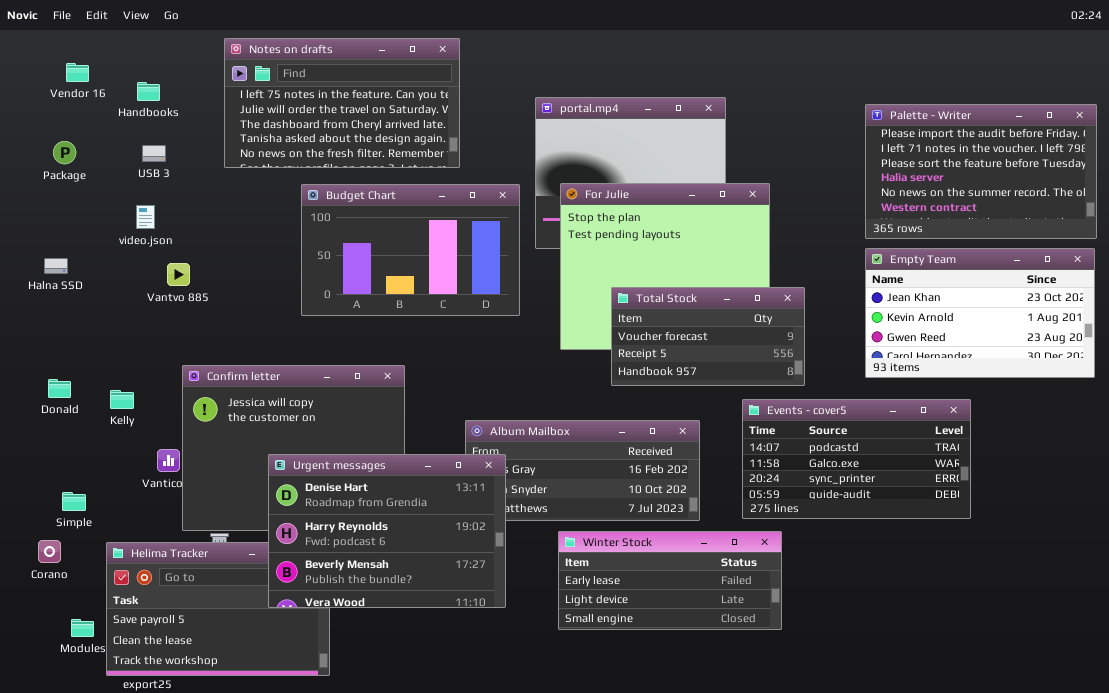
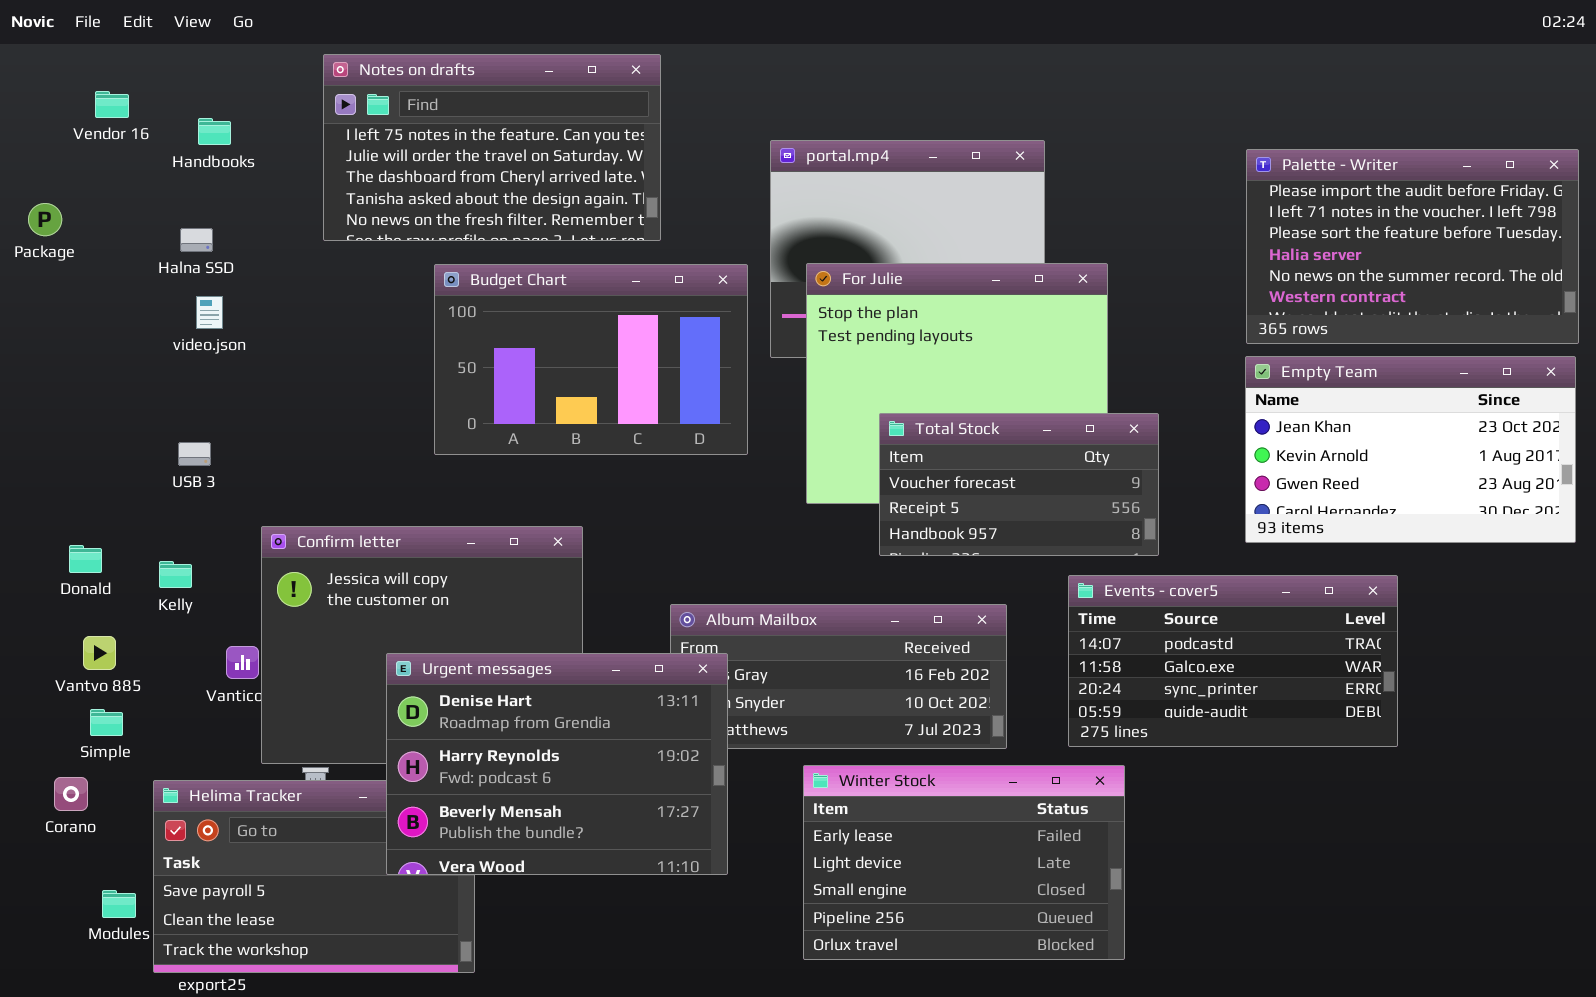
Package: [53,141,76,164] -> [28,203,62,236], moved
USB 3: [142,145,166,162] -> [178,442,211,466], moved
Halna SSD: [44,258,68,274] -> [180,228,213,252], moved
Vantvo 885: [167,263,190,286] -> [83,636,116,670], moved
Winter Stock: [558,531,782,630] -> [803,765,1125,960], resized

